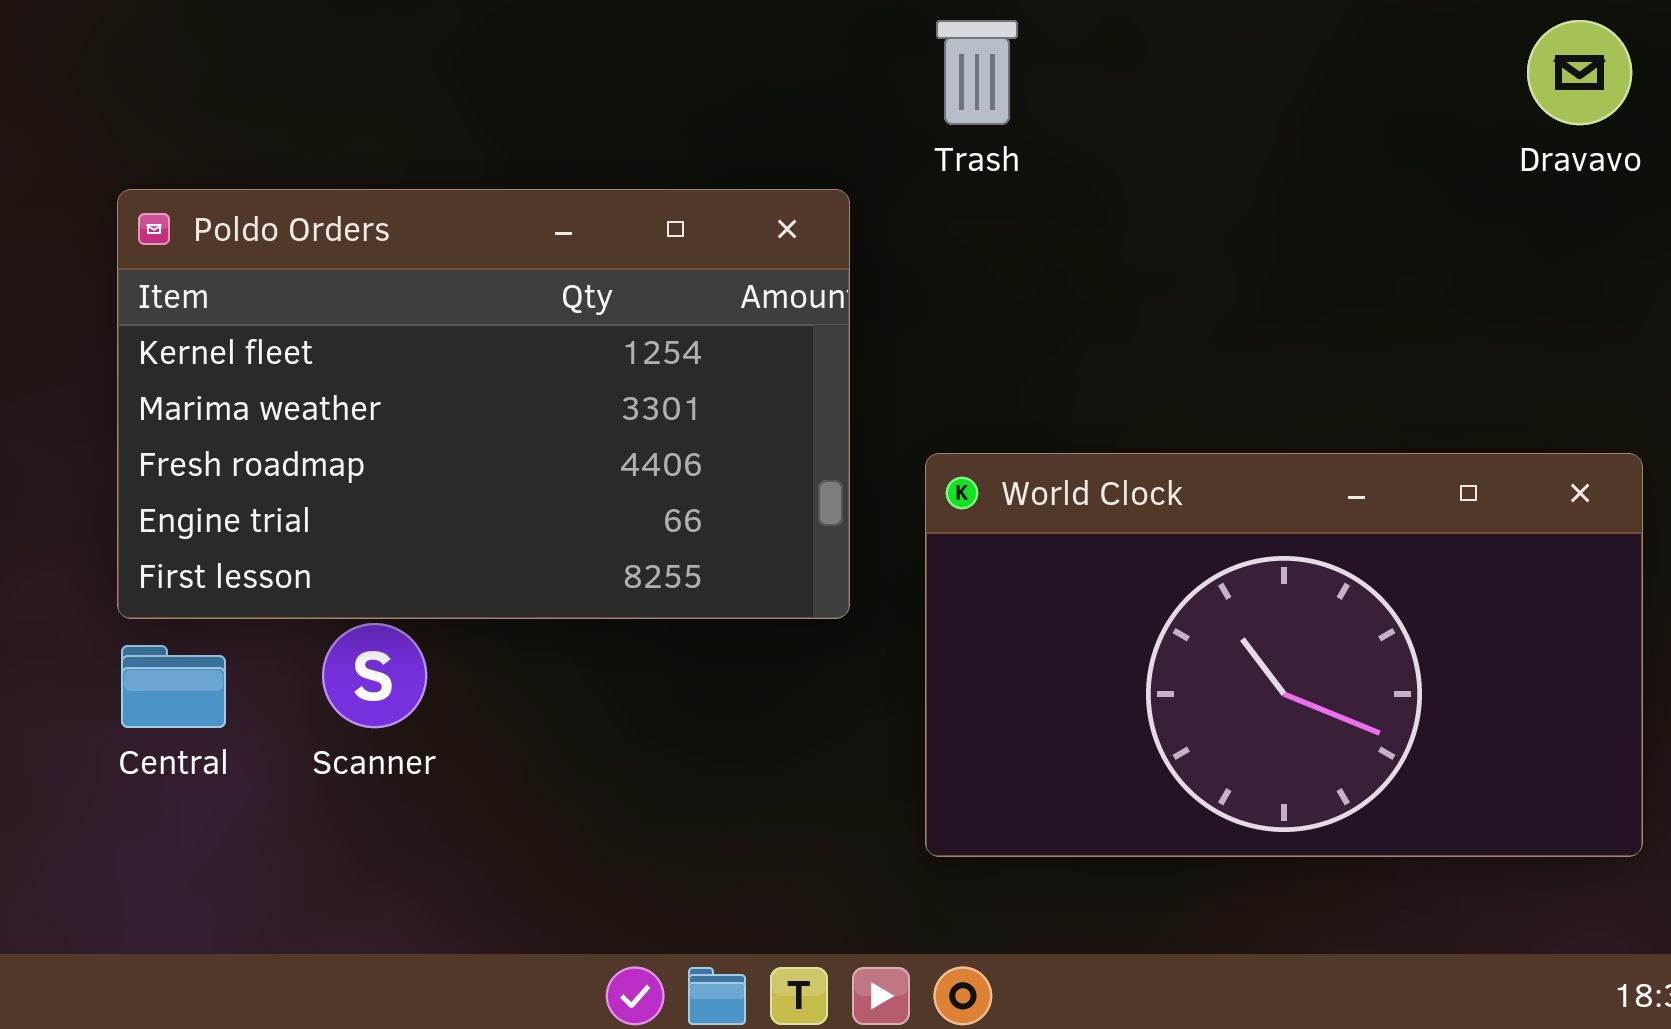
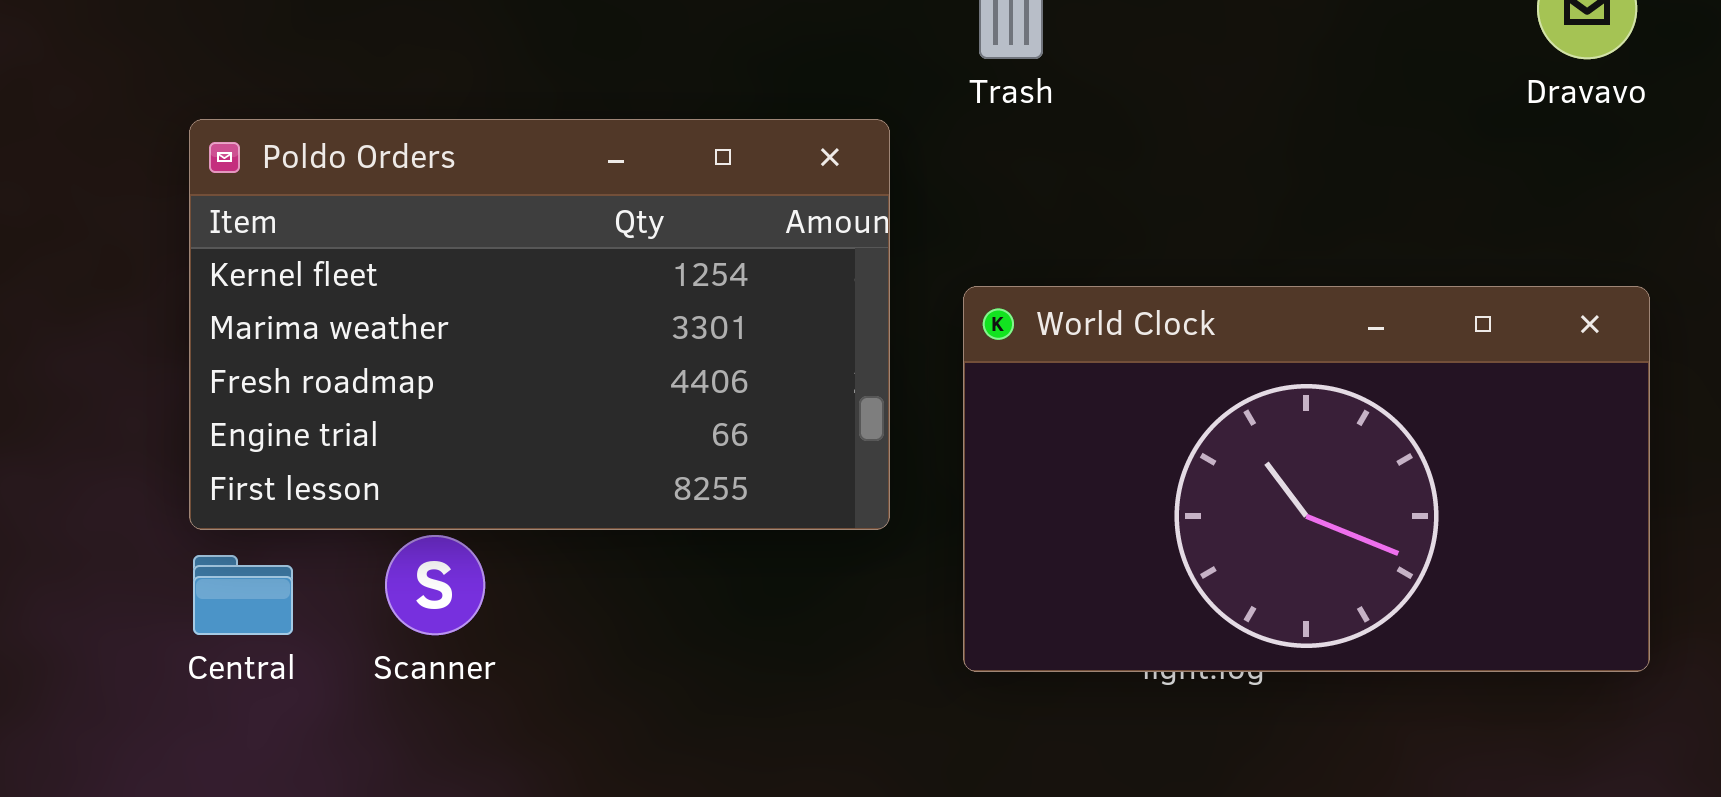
World Clock: [925,453,1643,857] -> [963,286,1650,672], moved

